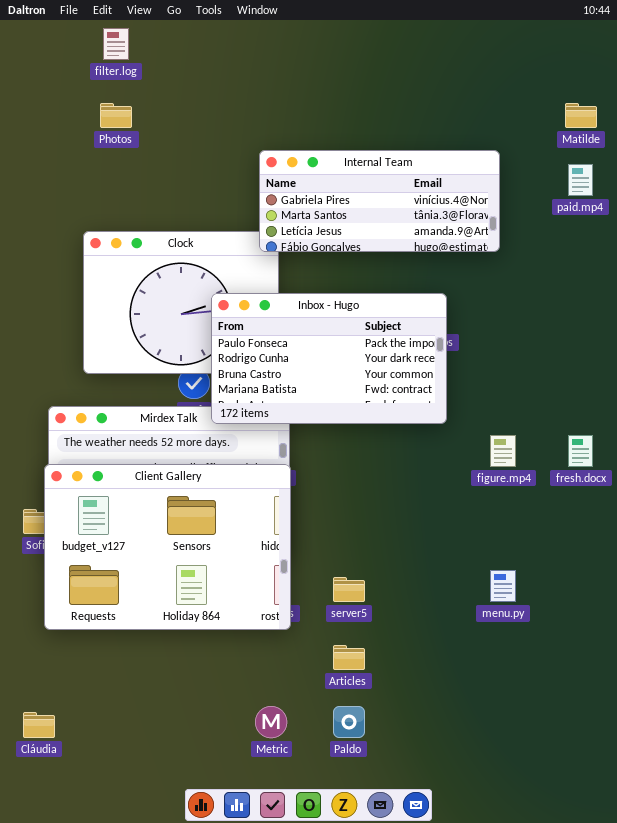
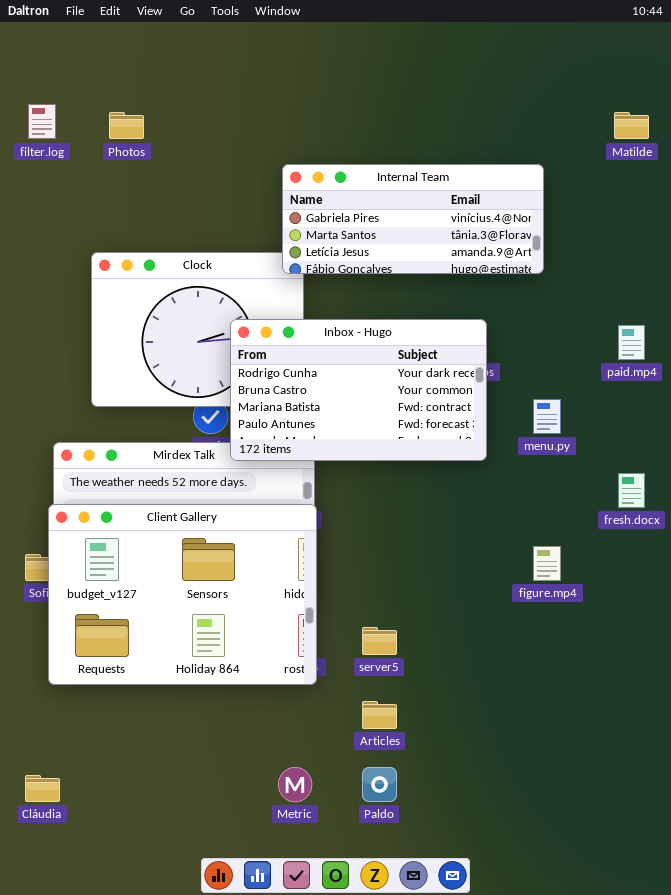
filter.log: [103,28,129,60] -> [28,104,56,139], moved
paid.mp4: [568,164,593,196] -> [618,325,645,360], moved
Inbox - Hugo: [211,293,447,424] -> [230,319,487,461], scrolled down 1 row
figure.mp4: [490,435,516,467] -> [533,546,561,581], moved
menu.py: [490,570,516,602] -> [533,399,561,434], moved

